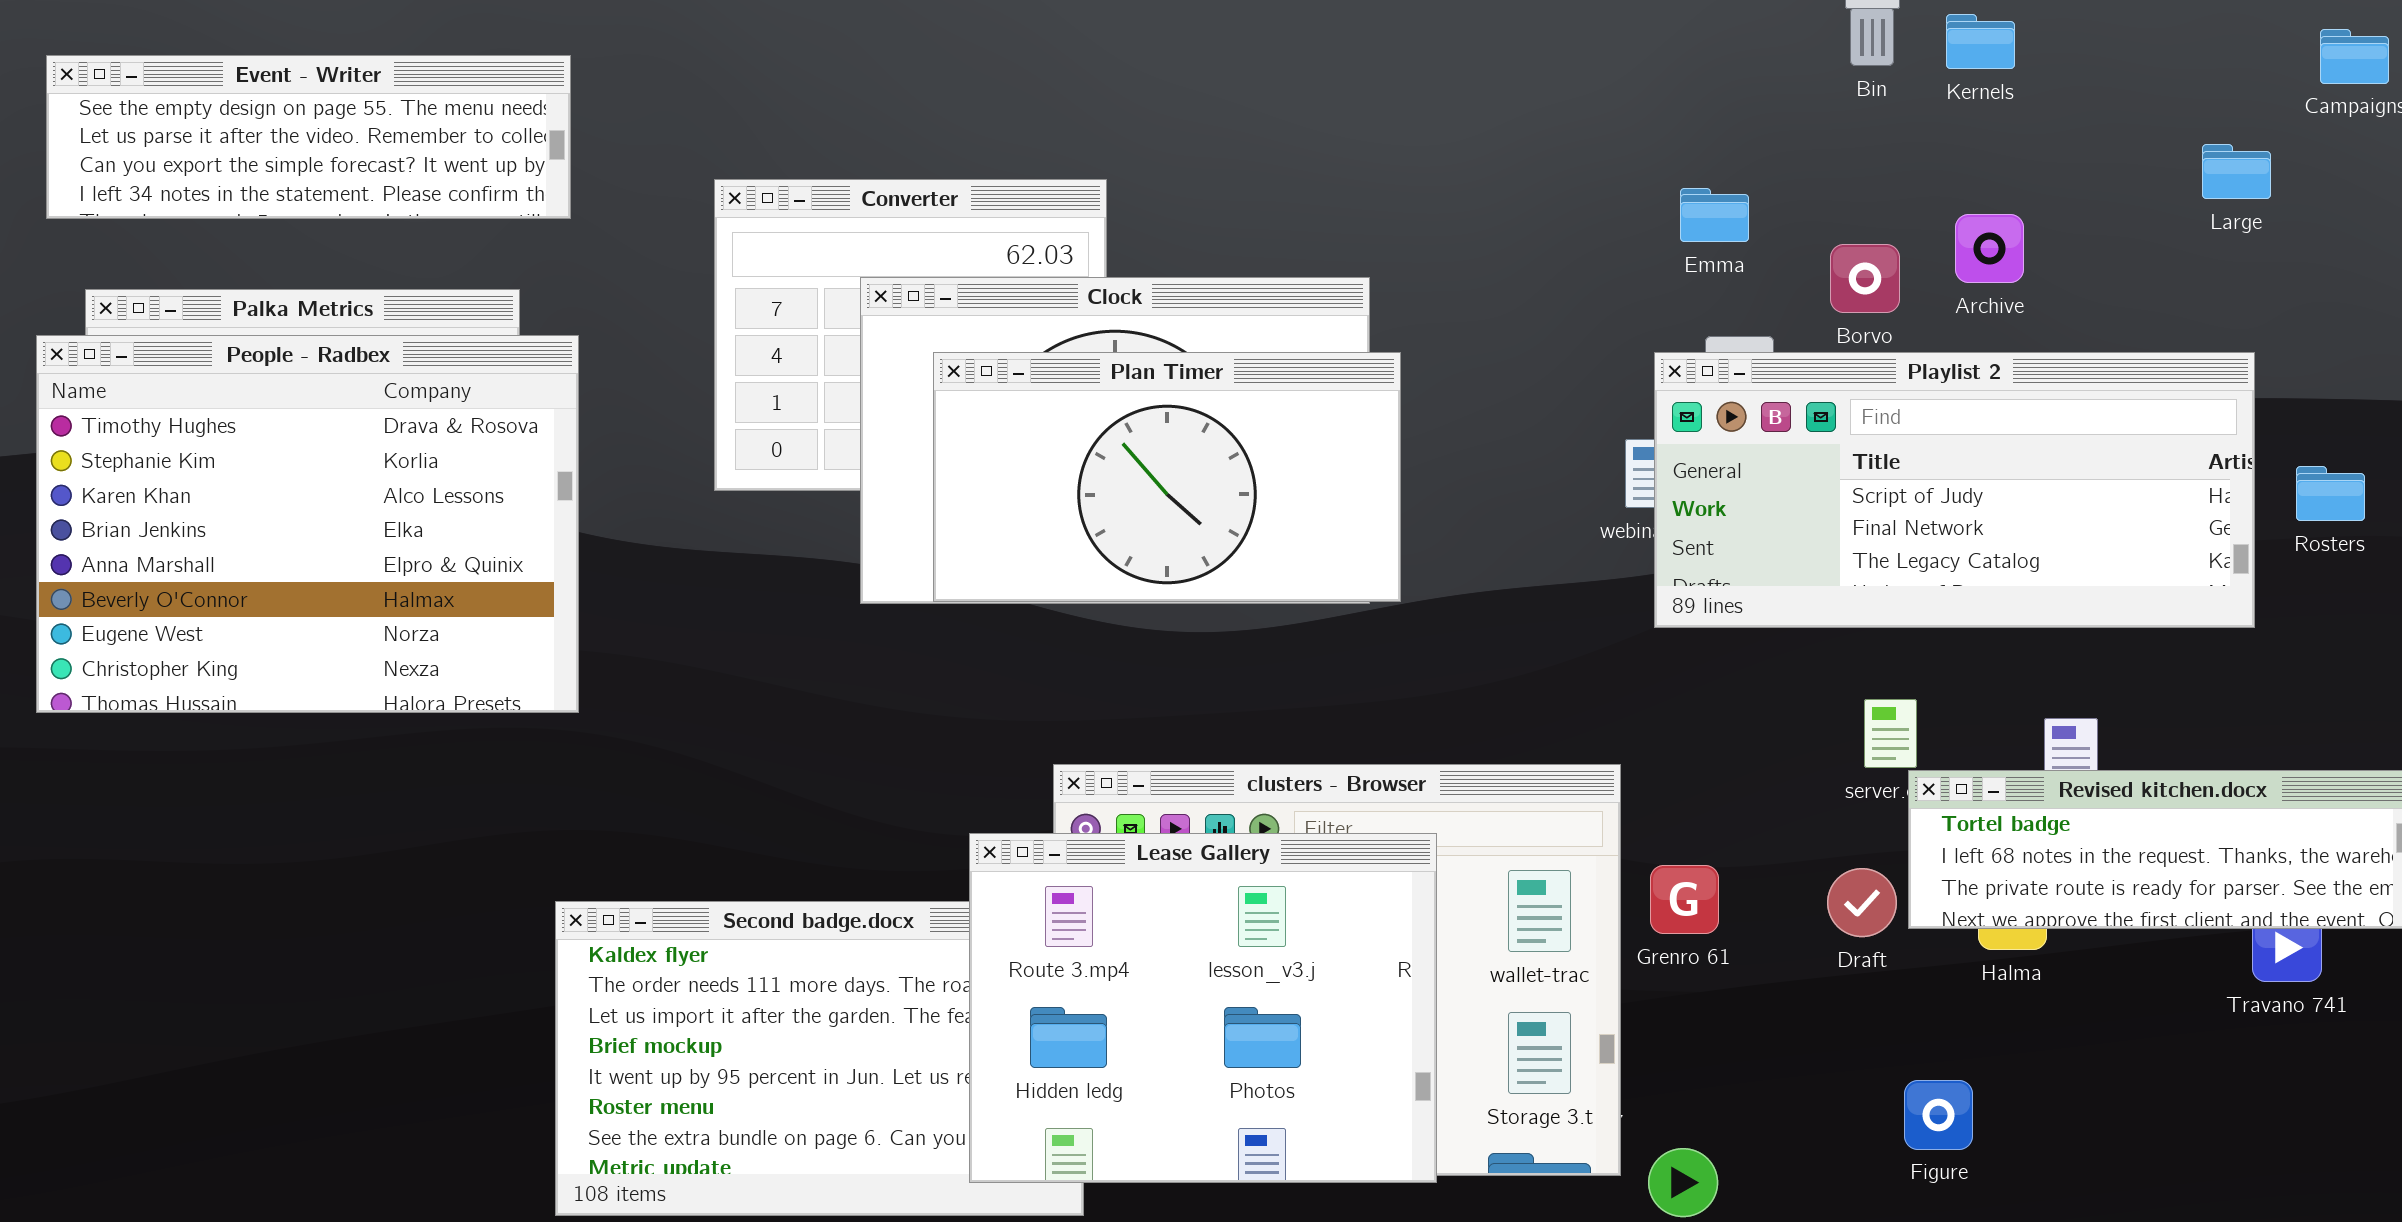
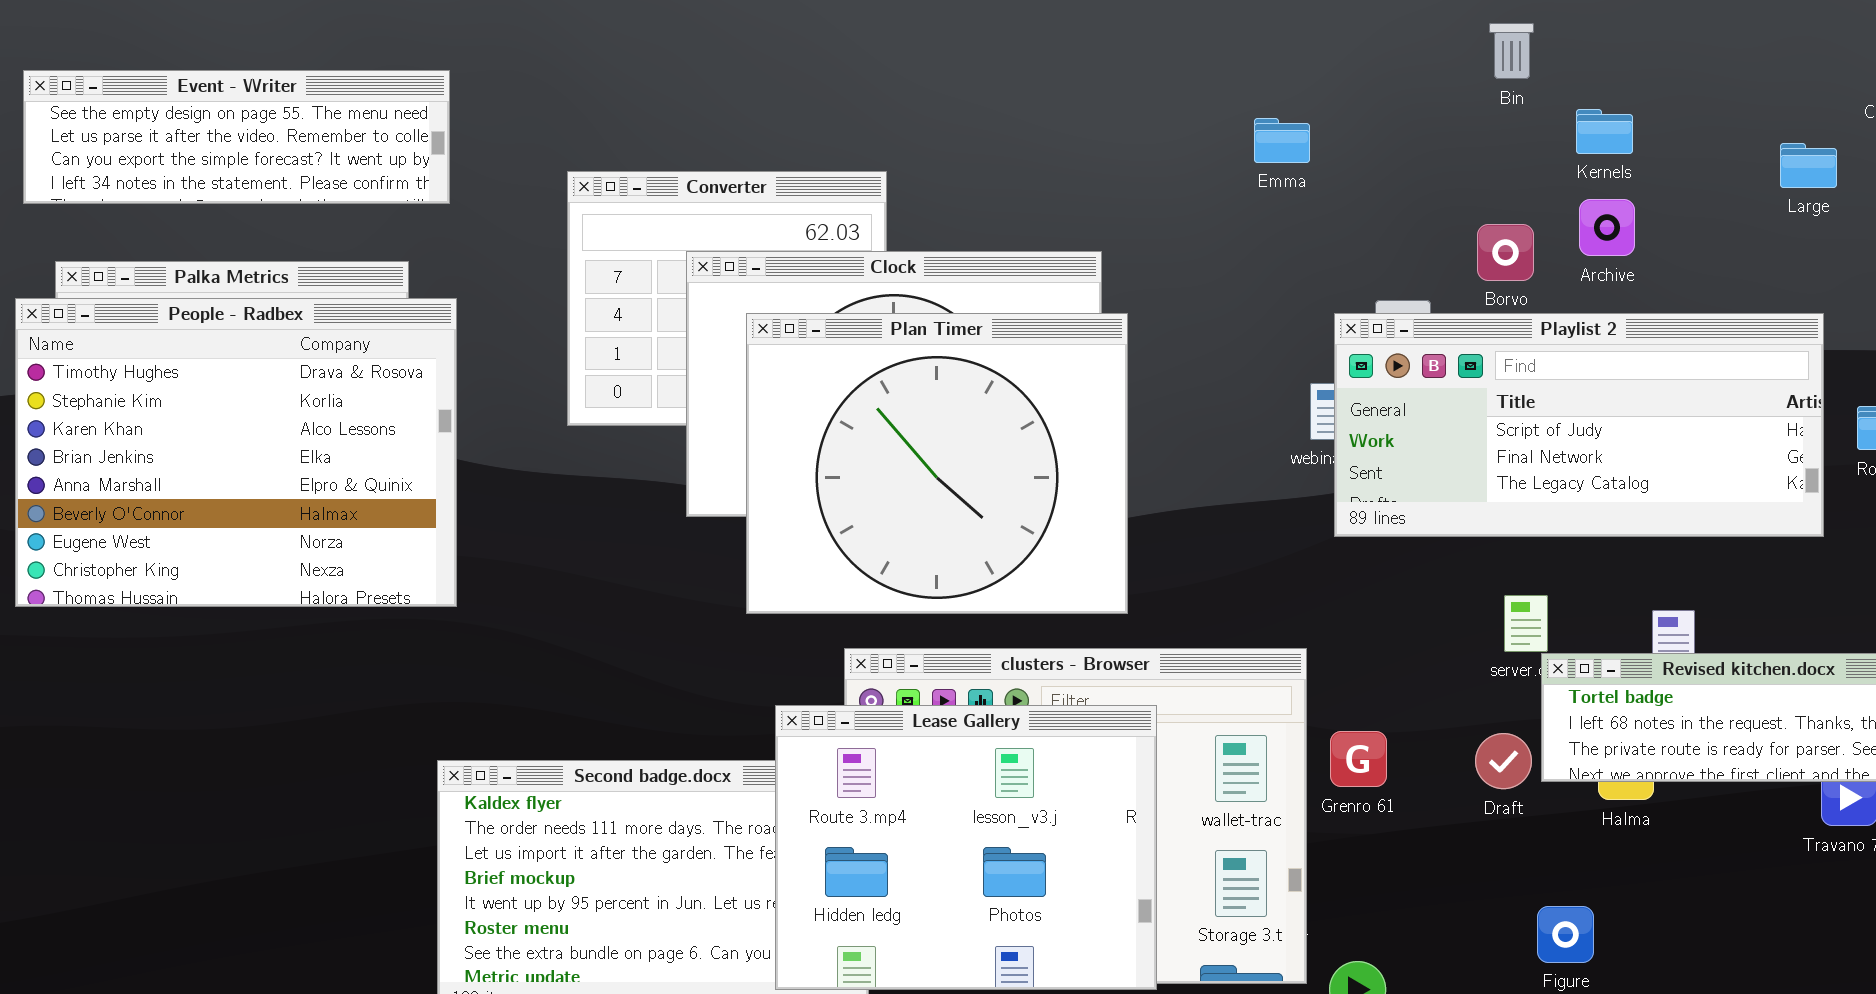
Kernels: [1946,14,2015,69] -> [1576,109,1633,154], moved
Emma: [1680,188,1749,242] -> [1254,118,1310,163], moved
Plan Timer: [933,352,1401,602] -> [746,313,1128,614], resized

